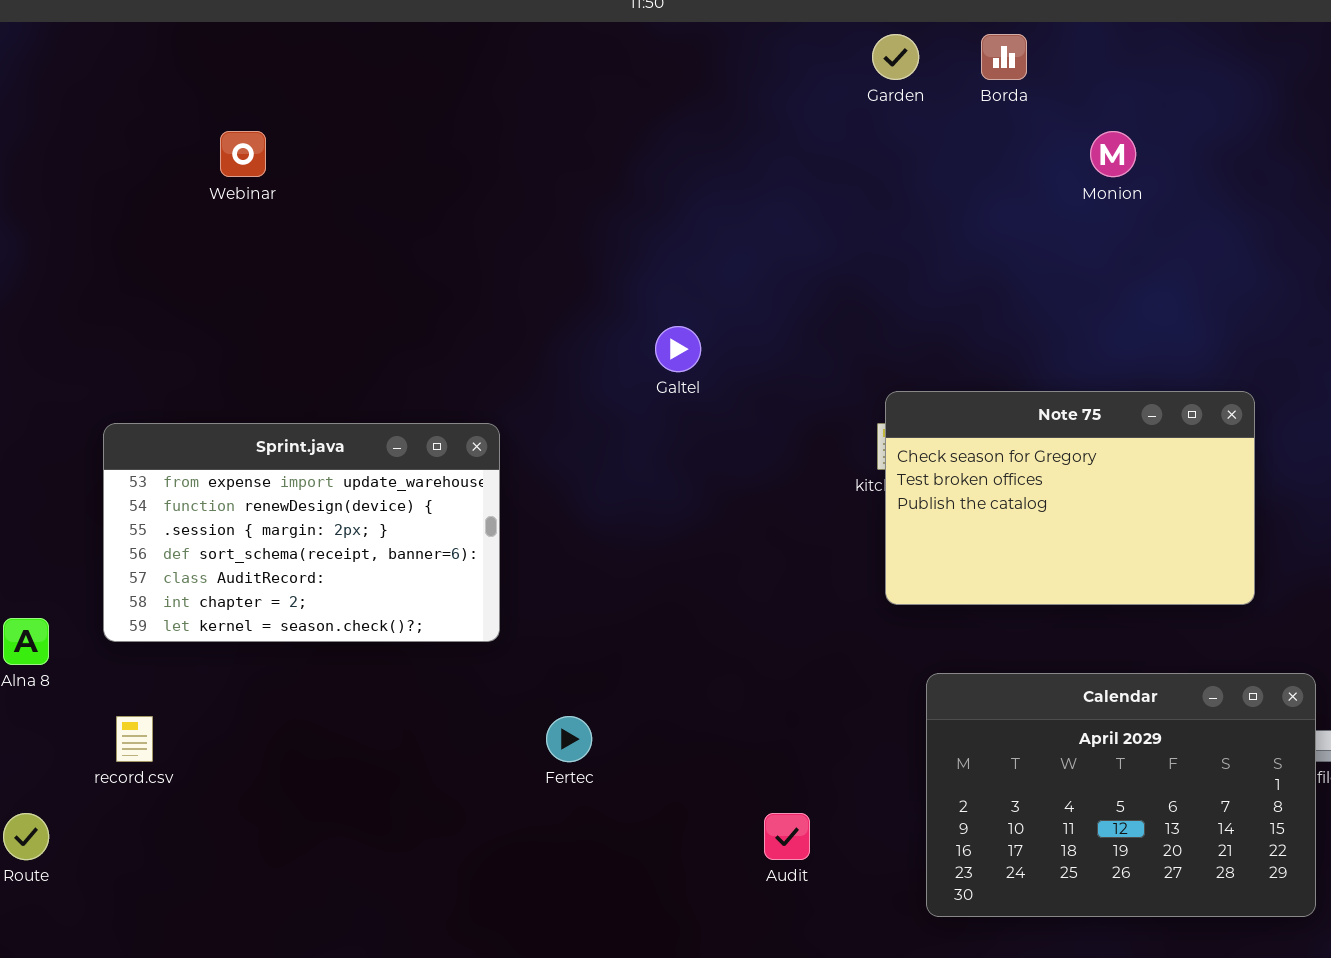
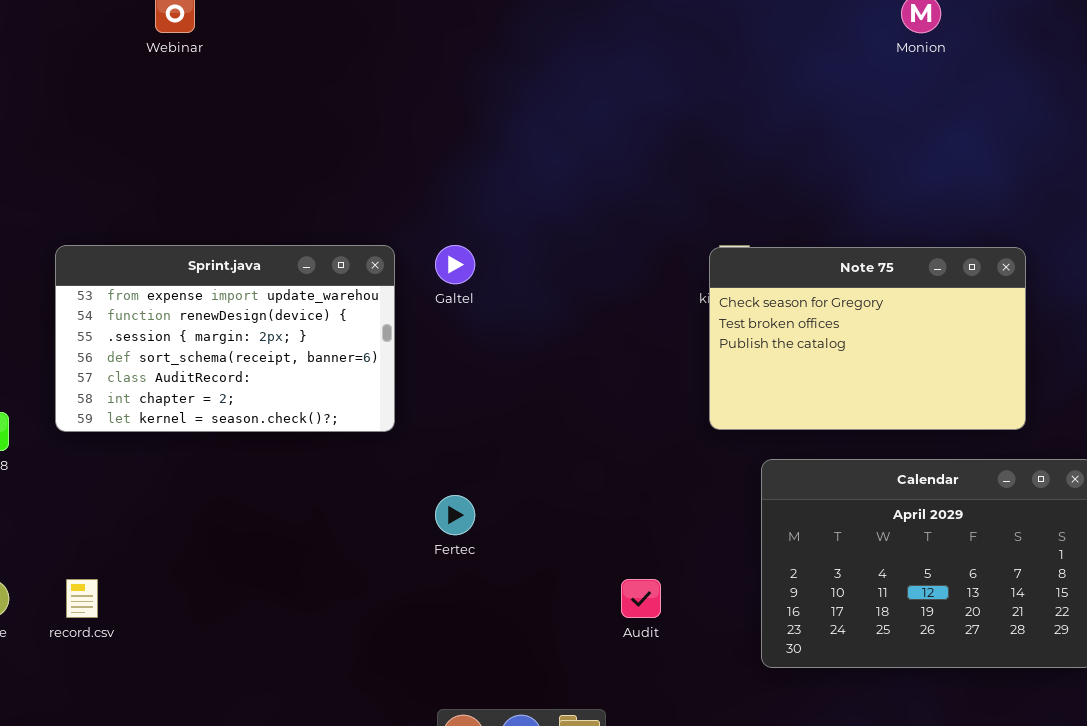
Galtel: [655,326,701,372] -> [435,245,475,284], moved
Note 75: [885,391,1255,605] -> [709,247,1026,430], moved
record.csv: [116,716,153,762] -> [66,579,98,618], moved

